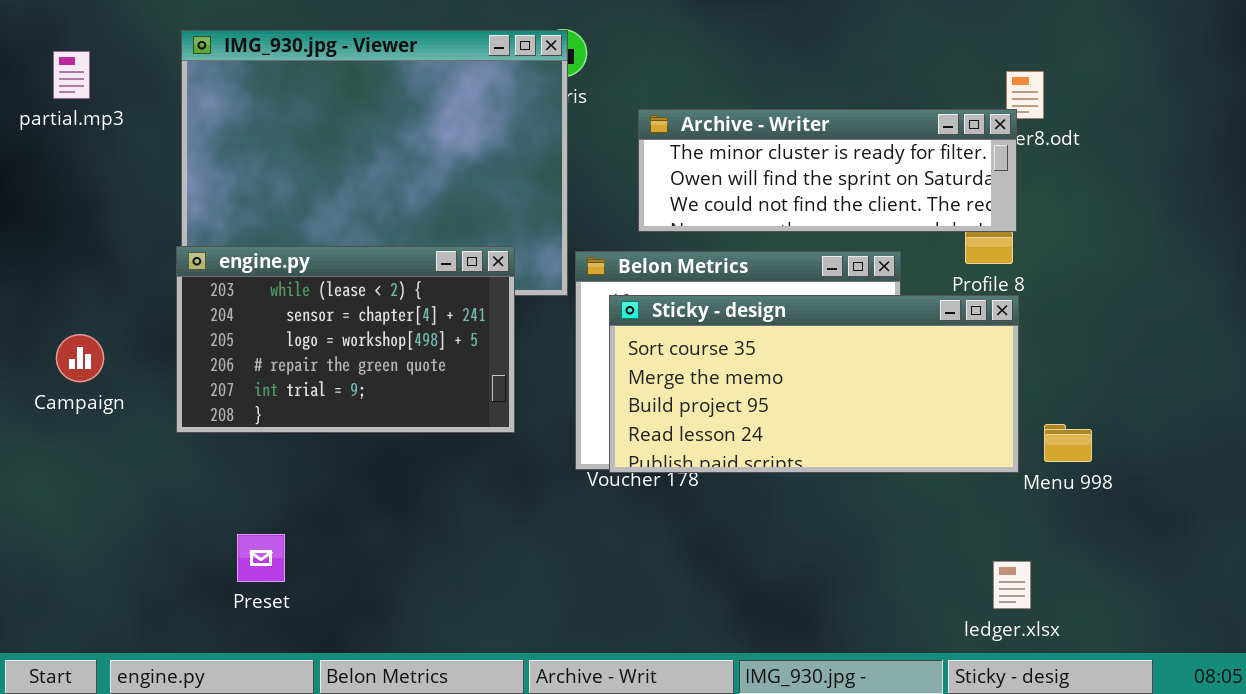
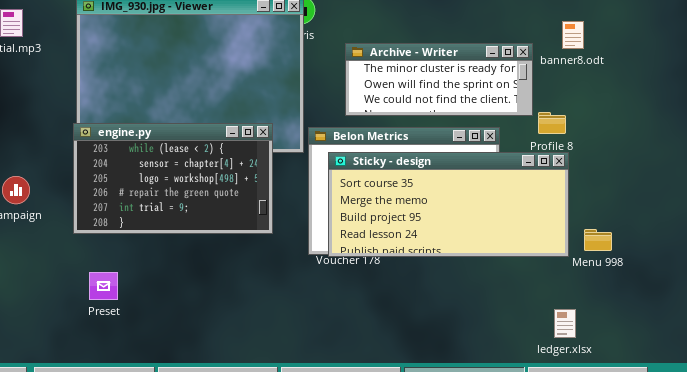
Archive - Writer: [638,109,1017,232] -> [345,43,533,116], resized
Preset: [237,534,285,582] -> [89,272,118,300], moved

